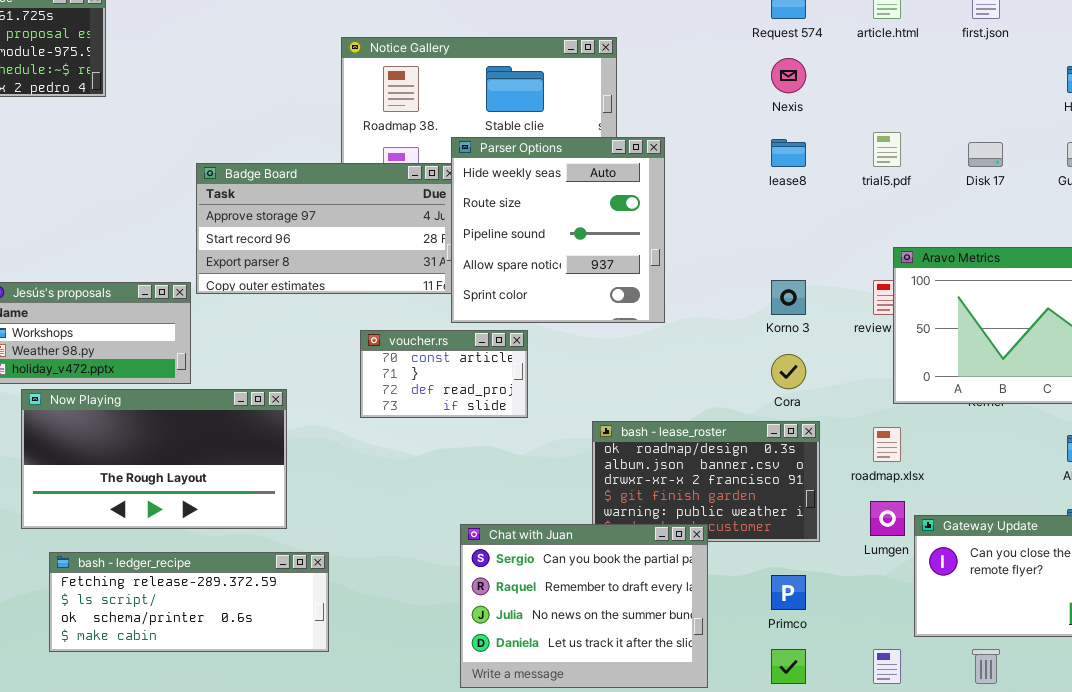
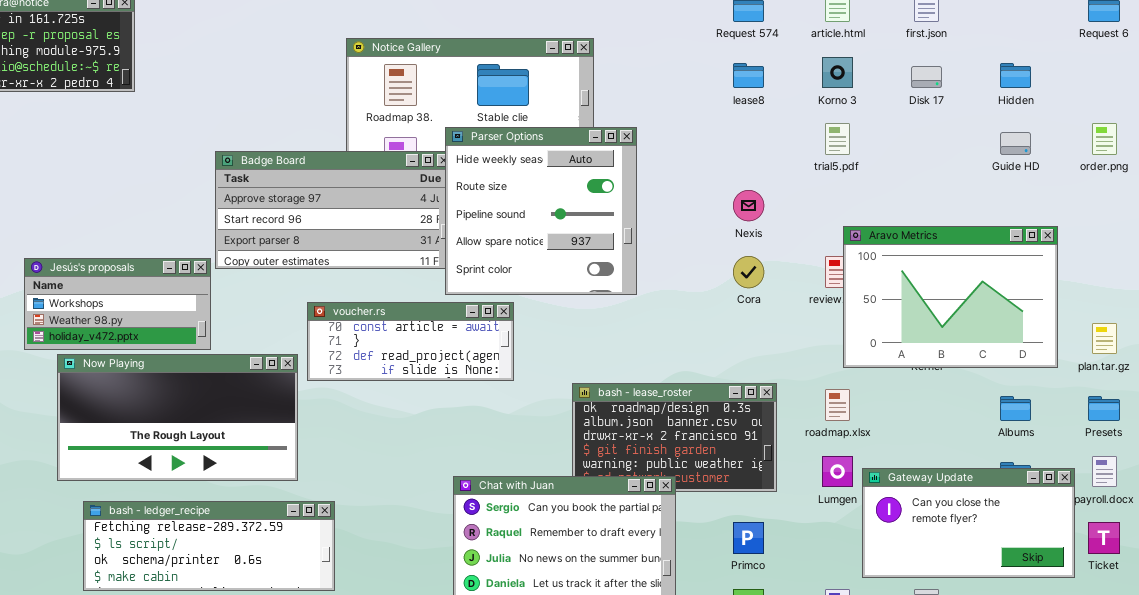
Nexis: [771,58,806,93] -> [733,190,764,221], moved
lease8: [771,139,806,167] -> [733,63,764,88], moved
Disk 17: [968,142,1003,167] -> [911,66,942,88], moved
Korno 3: [771,280,806,315] -> [822,57,853,88], moved
voucher.rs: [360,330,528,418] -> [307,302,514,381], resized
Cora: [771,354,806,389] -> [733,256,764,288], moved

